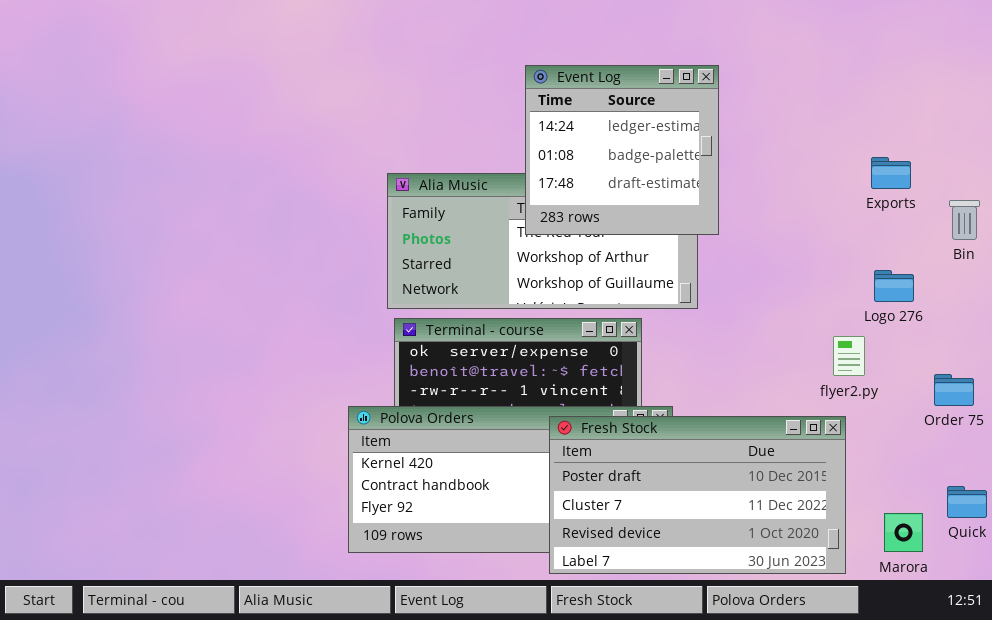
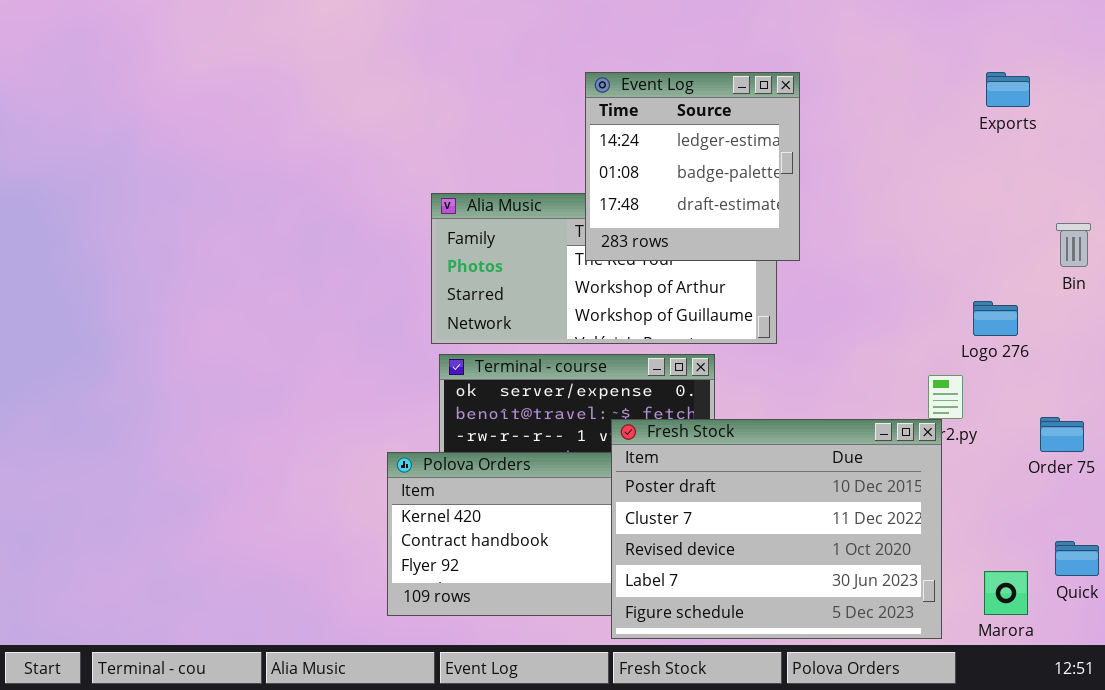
Exports: [871,157,911,189] -> [986,72,1030,107], moved
Fresh Stock: [549,416,846,574] -> [611,419,942,639], resized

